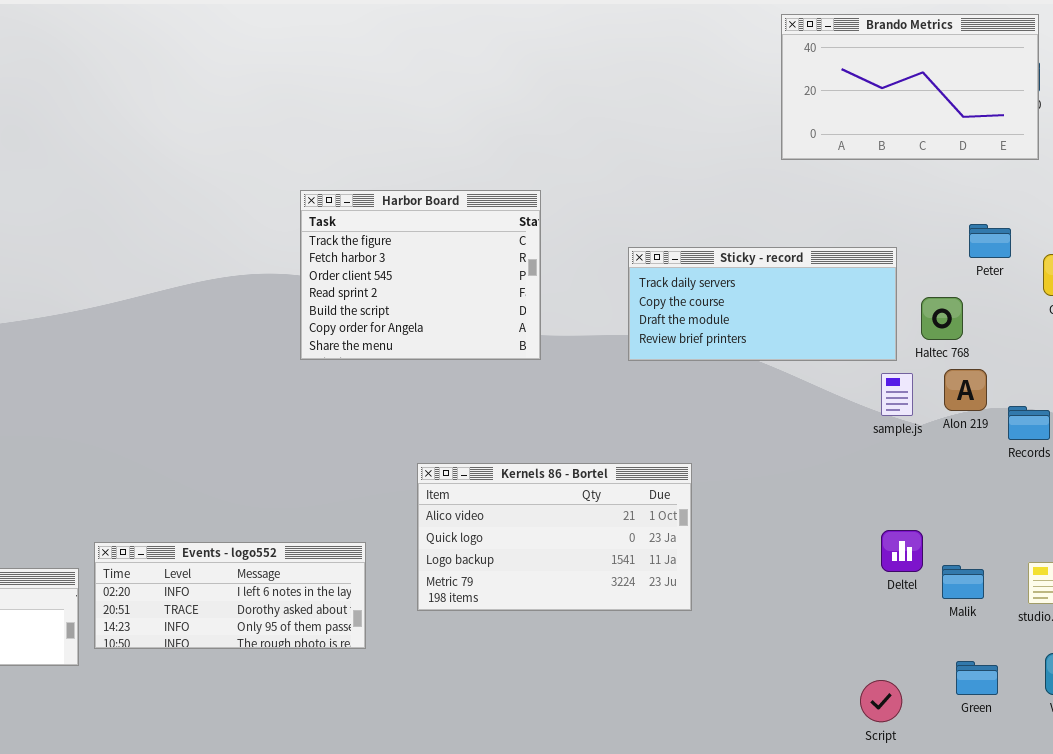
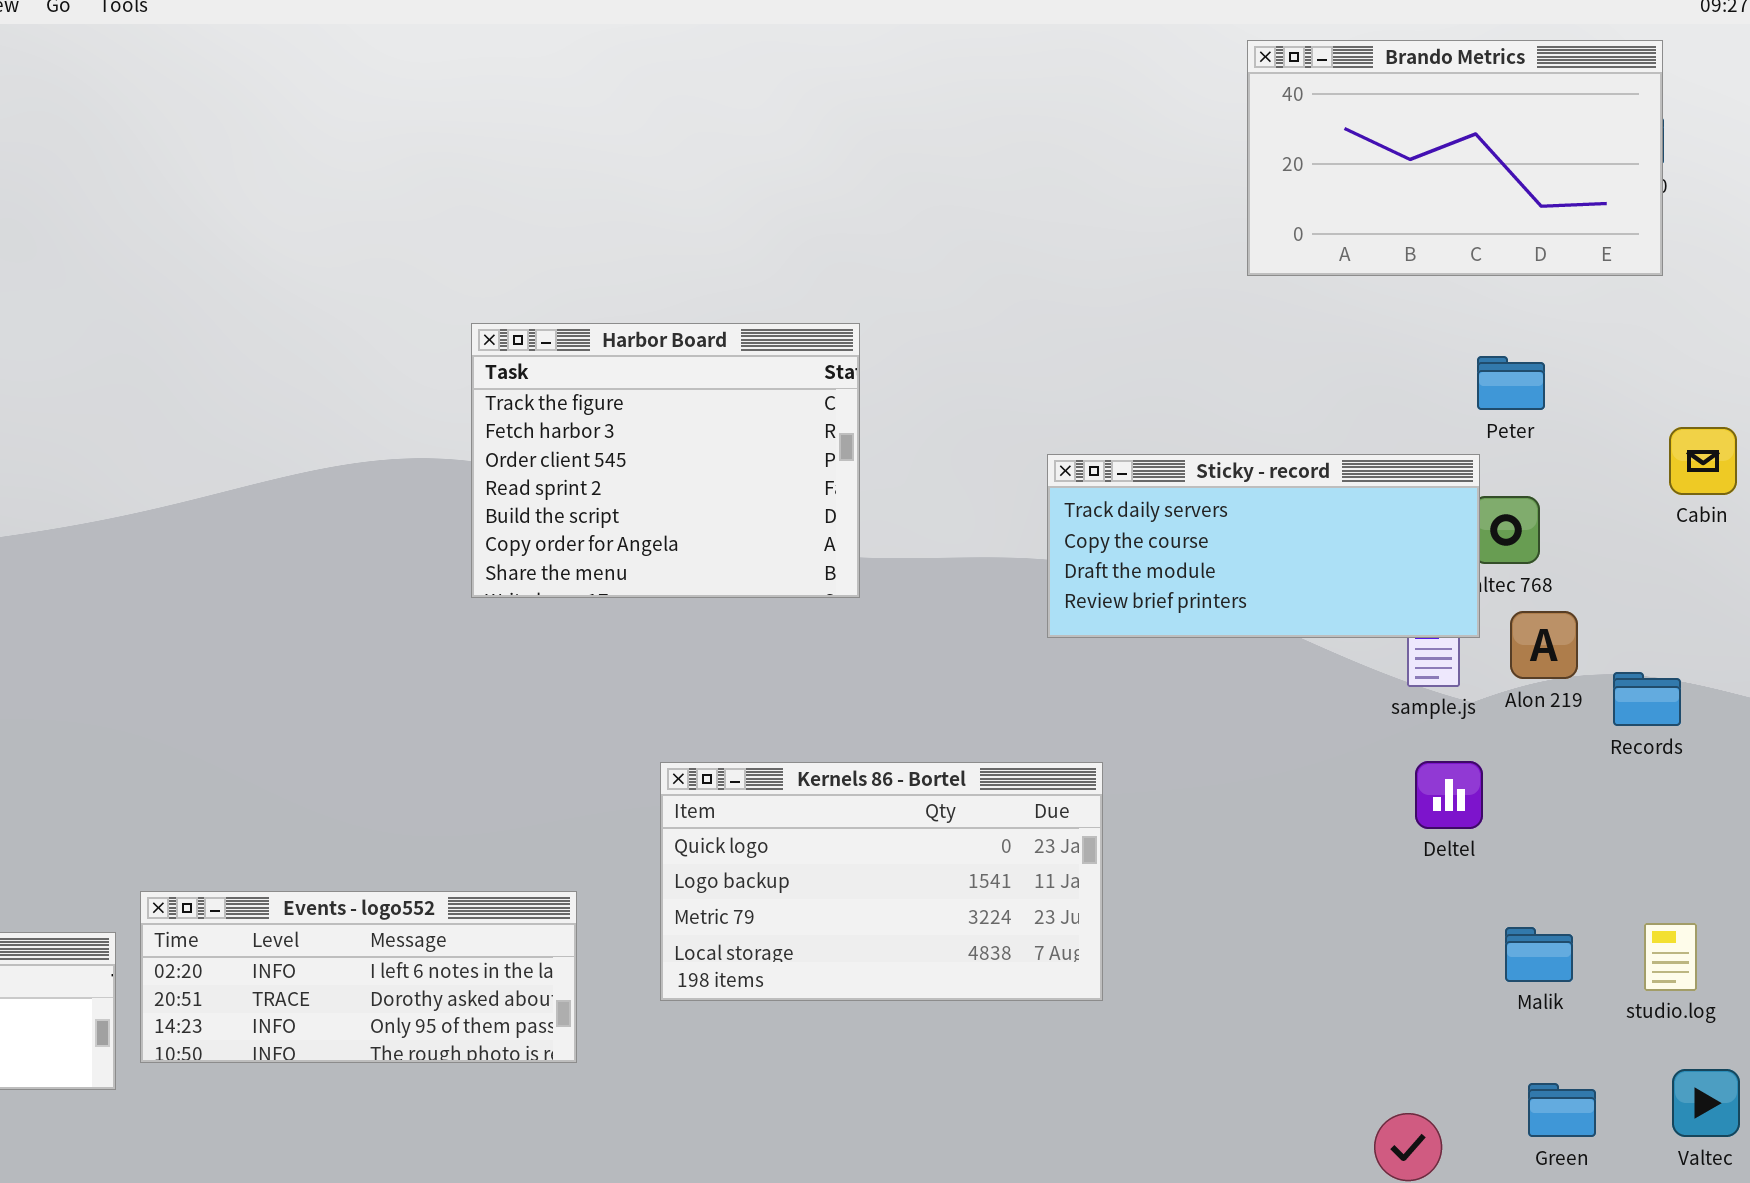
Peter: [969,224,1011,258] -> [1477,356,1545,410], moved
Sticky - record: [628,247,897,361] -> [1047,454,1480,638], moved
Kernels 86 - Bortel: [417,463,692,611] -> [660,762,1103,1001], scrolled down 1 row
Deltel: [881,530,923,572] -> [1415,761,1483,829], moved

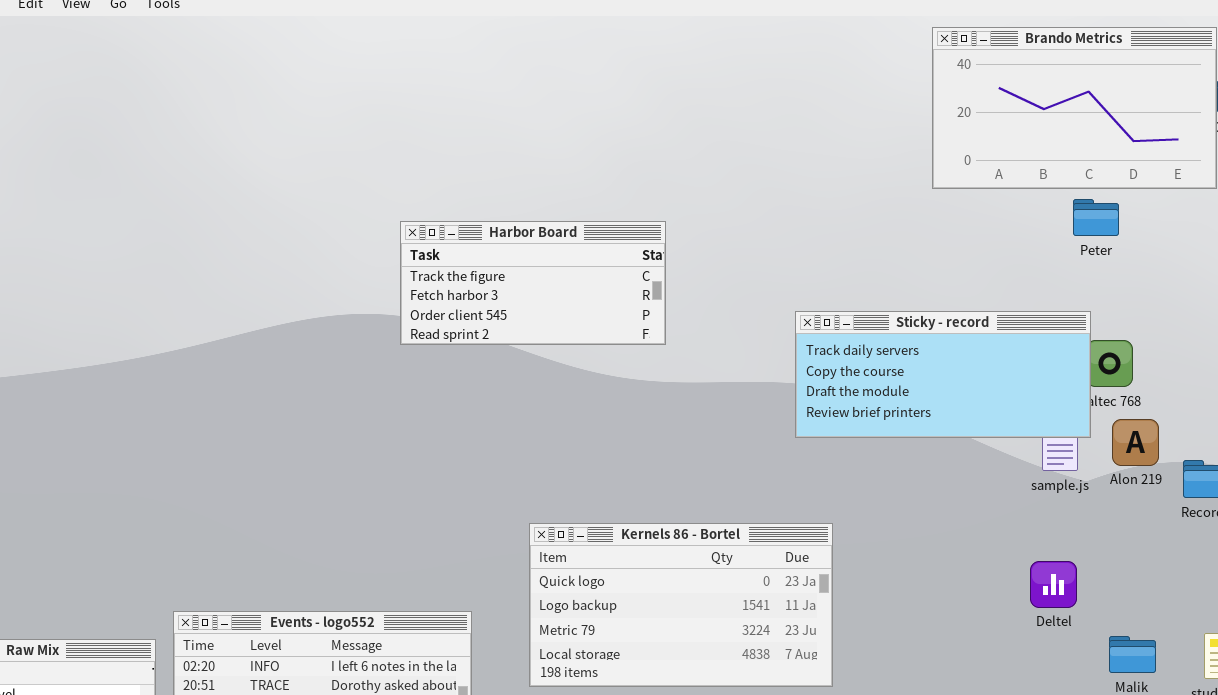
Harbor Board: [471,323,860,598] -> [400,221,666,345], resized
Peter: [1477,356,1545,410] -> [1073,199,1119,236], moved
Deltel: [1415,761,1483,829] -> [1030,561,1077,608], moved

